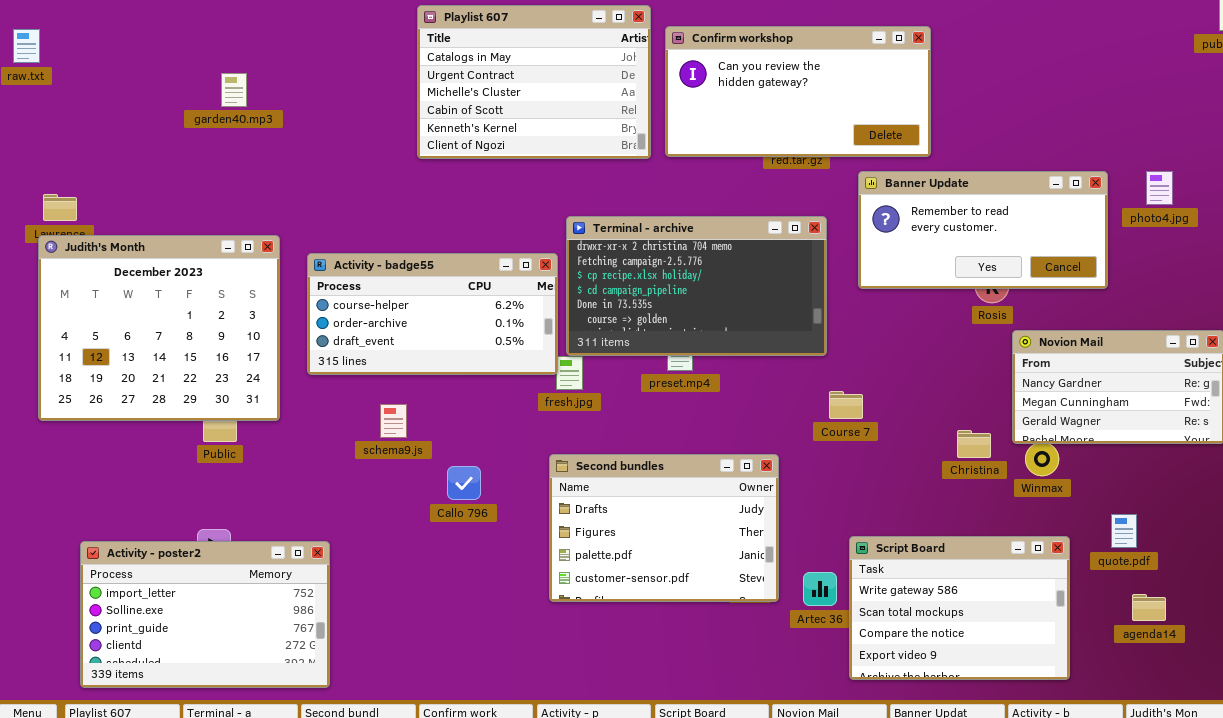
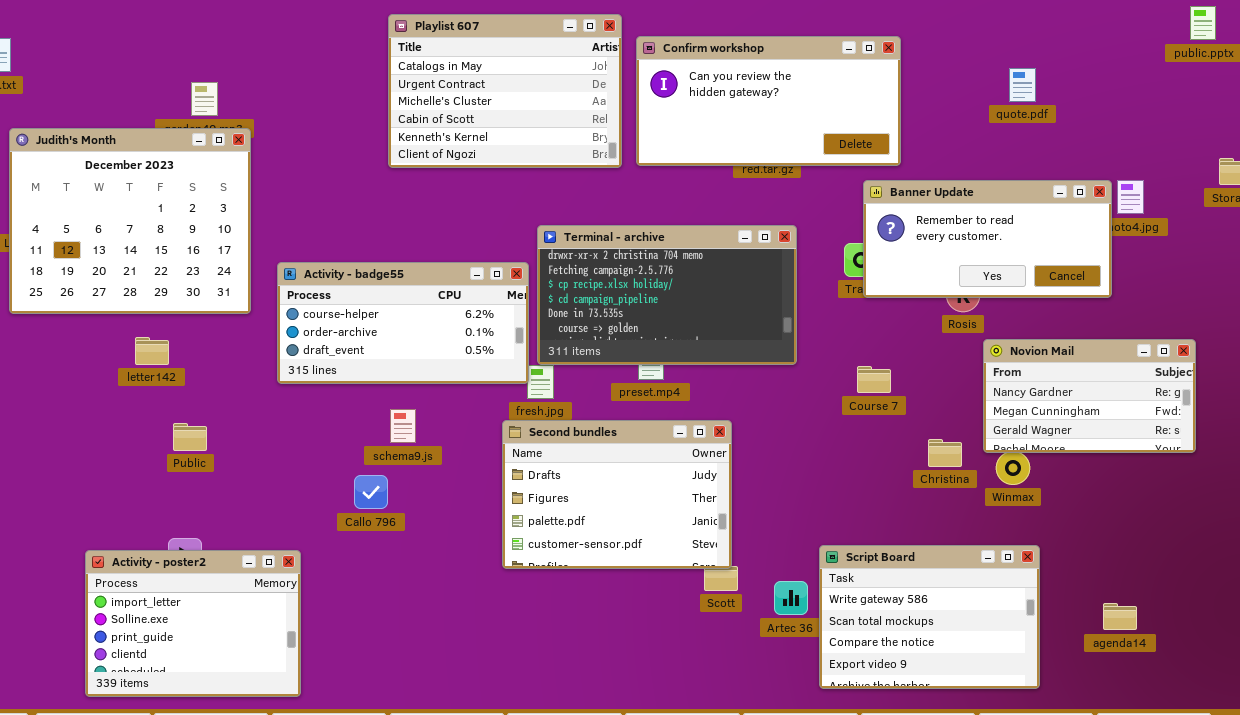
Banner Update: [858,171,1108,289] -> [863,180,1112,298], moved
Judith's Month: [38,235,280,421] -> [9,128,251,314], moved
Course 7: [829,391,863,419] -> [857,366,891,393], moved
schema9.js: [380,404,407,438] -> [390,409,416,443], moved
Second bundles: [549,454,779,602] -> [502,420,732,569], moved
Callo 796: [447,466,481,500] -> [354,475,388,509], moved
quote.pdf: [1111,514,1137,548] -> [1009,68,1036,102], moved
Activity - poster2: [80,541,330,688] -> [85,550,301,697], resized

